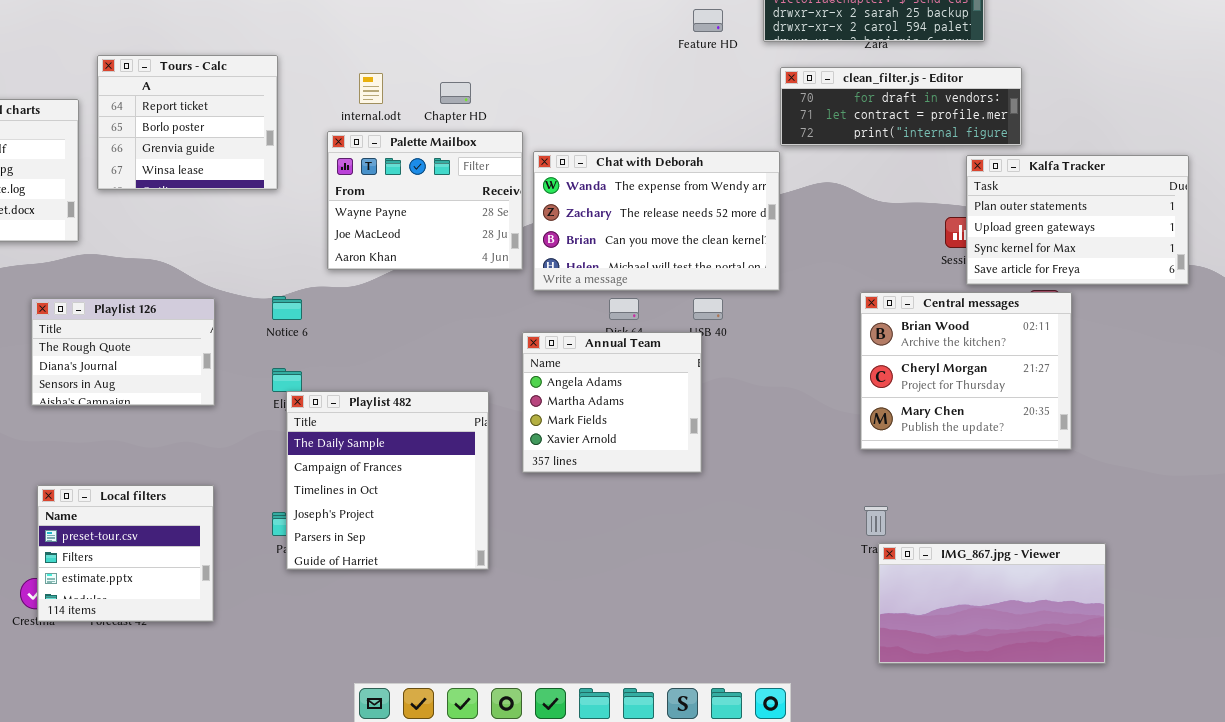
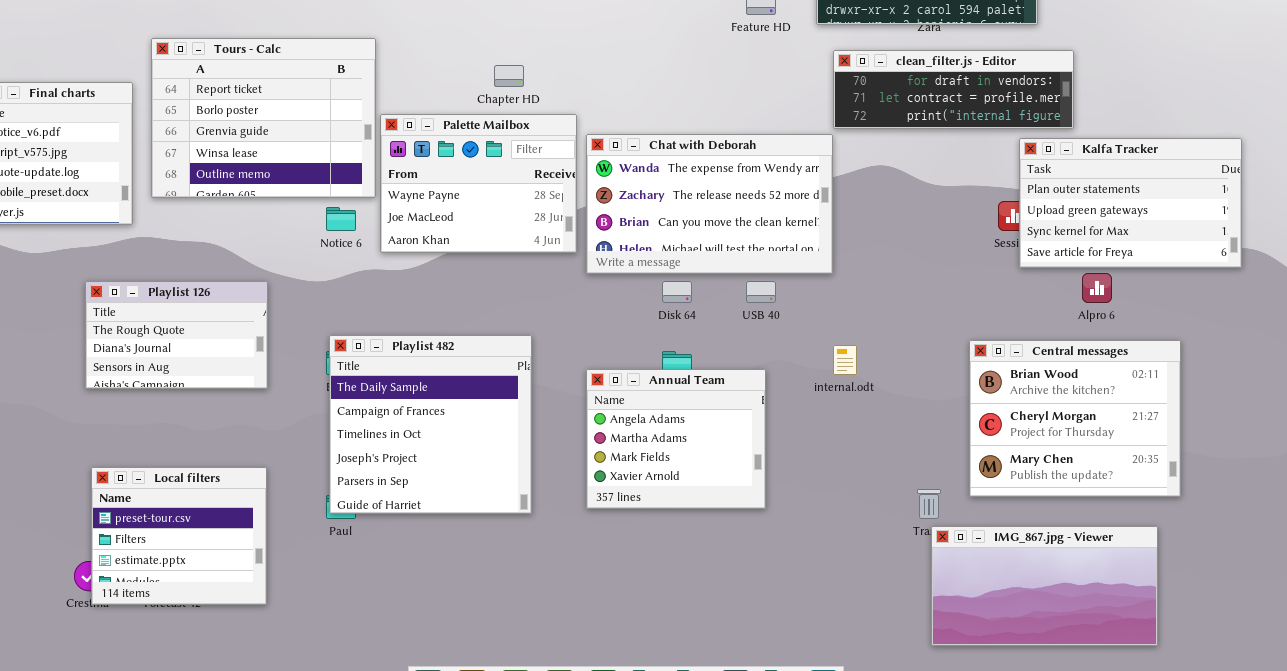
Tours - Calc: [97,55,278,190] -> [151,38,376,198], resized
internal.odt: [359,73,383,104] -> [833,345,857,375], moved
Central messages: [860,292,1072,450] -> [969,340,1181,497], moved
Notice 6: [272,296,302,320] -> [326,207,356,231], moved
Annual Team: [522,332,702,473] -> [586,369,766,509], moved
Playlist 482: [286,391,489,570] -> [329,335,532,514], moved

